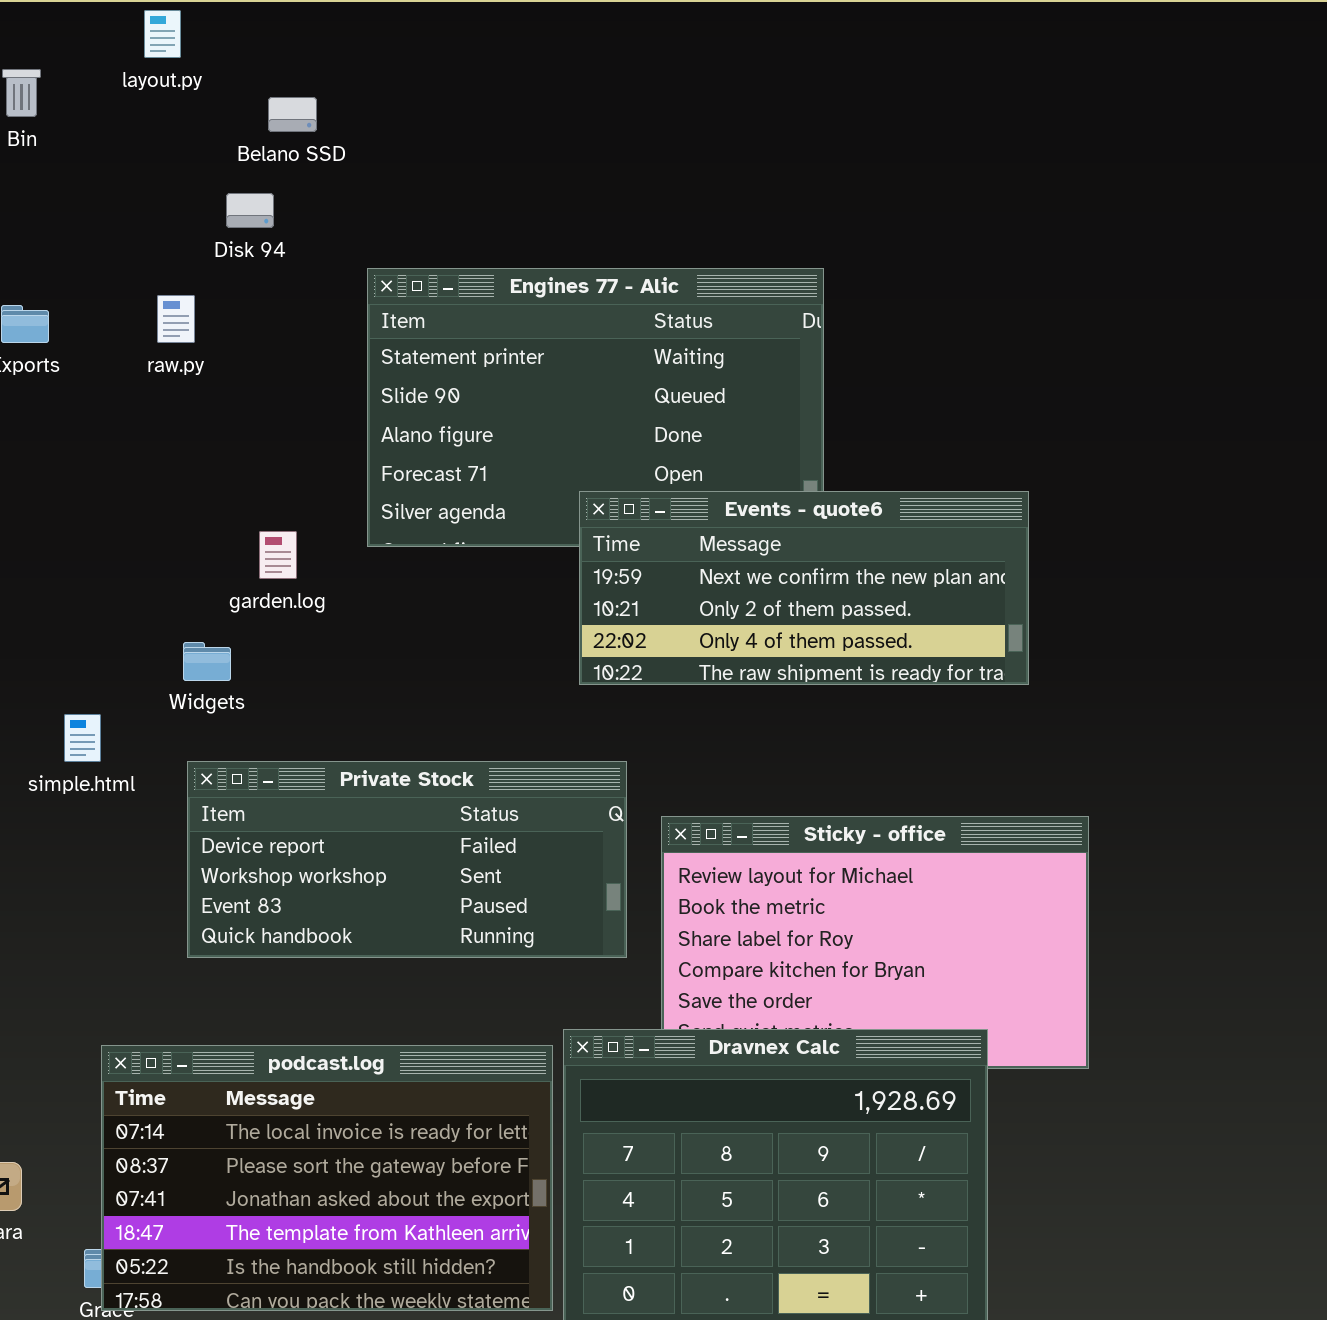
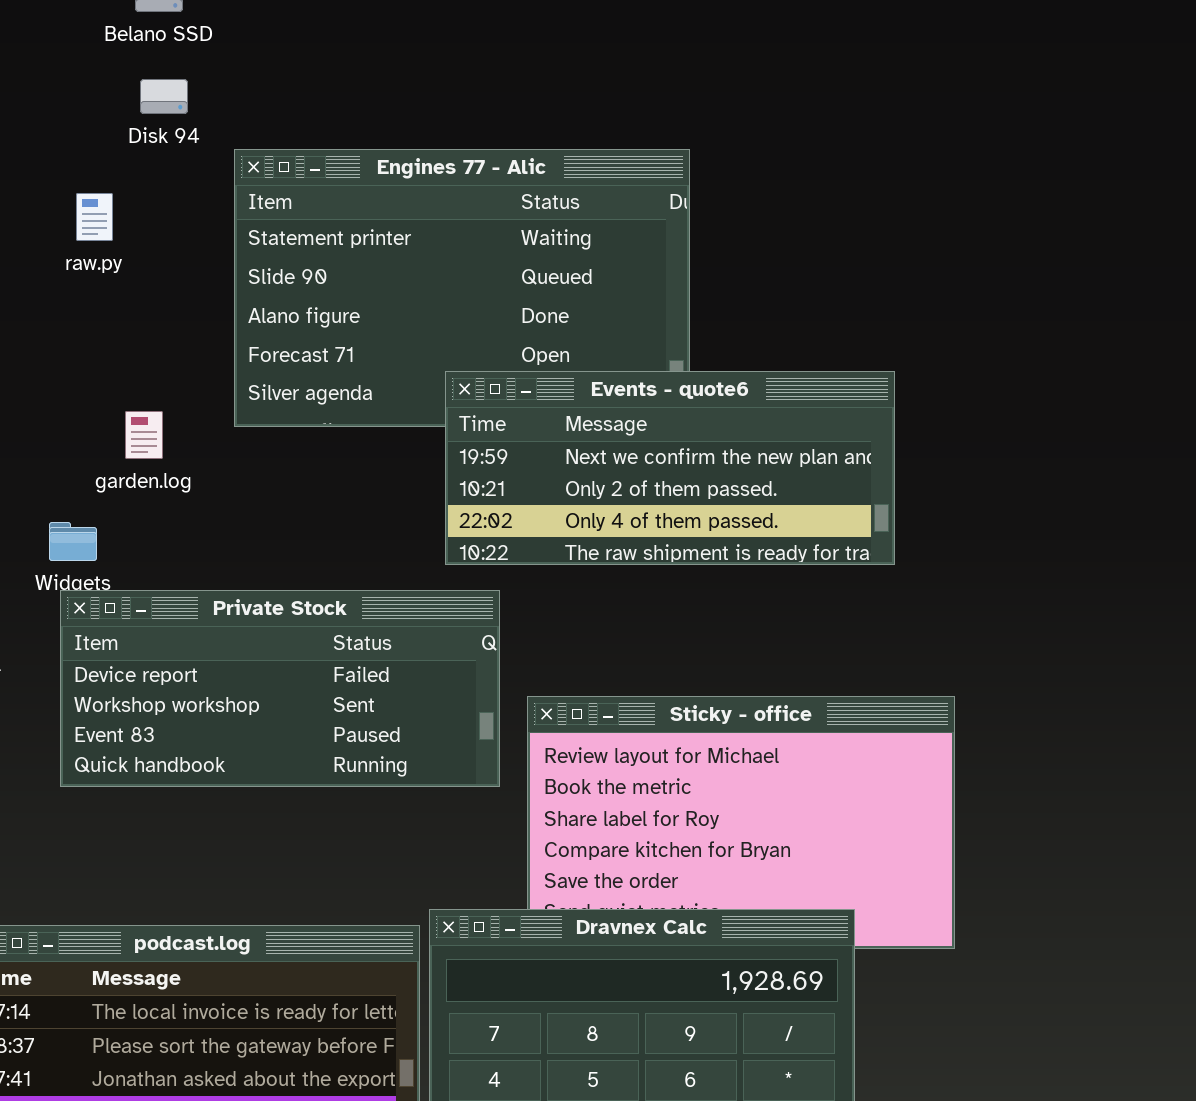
Disk 94: [226,193,274,228] -> [140,79,188,114], moved
raw.py: [157,295,195,343] -> [76,193,113,241], moved
Private Stock: [187,761,627,958] -> [60,590,500,787], moved

